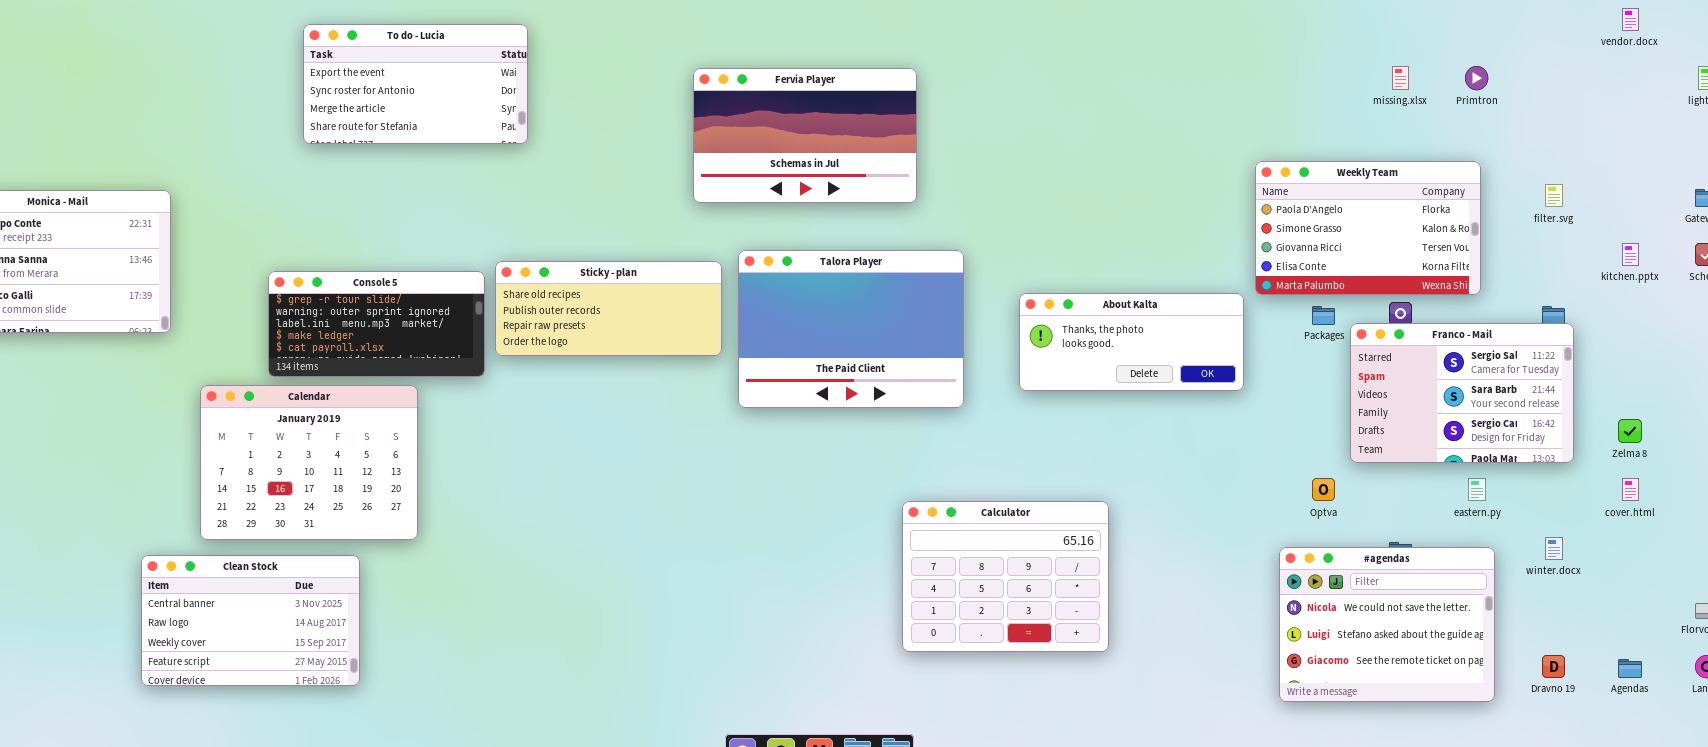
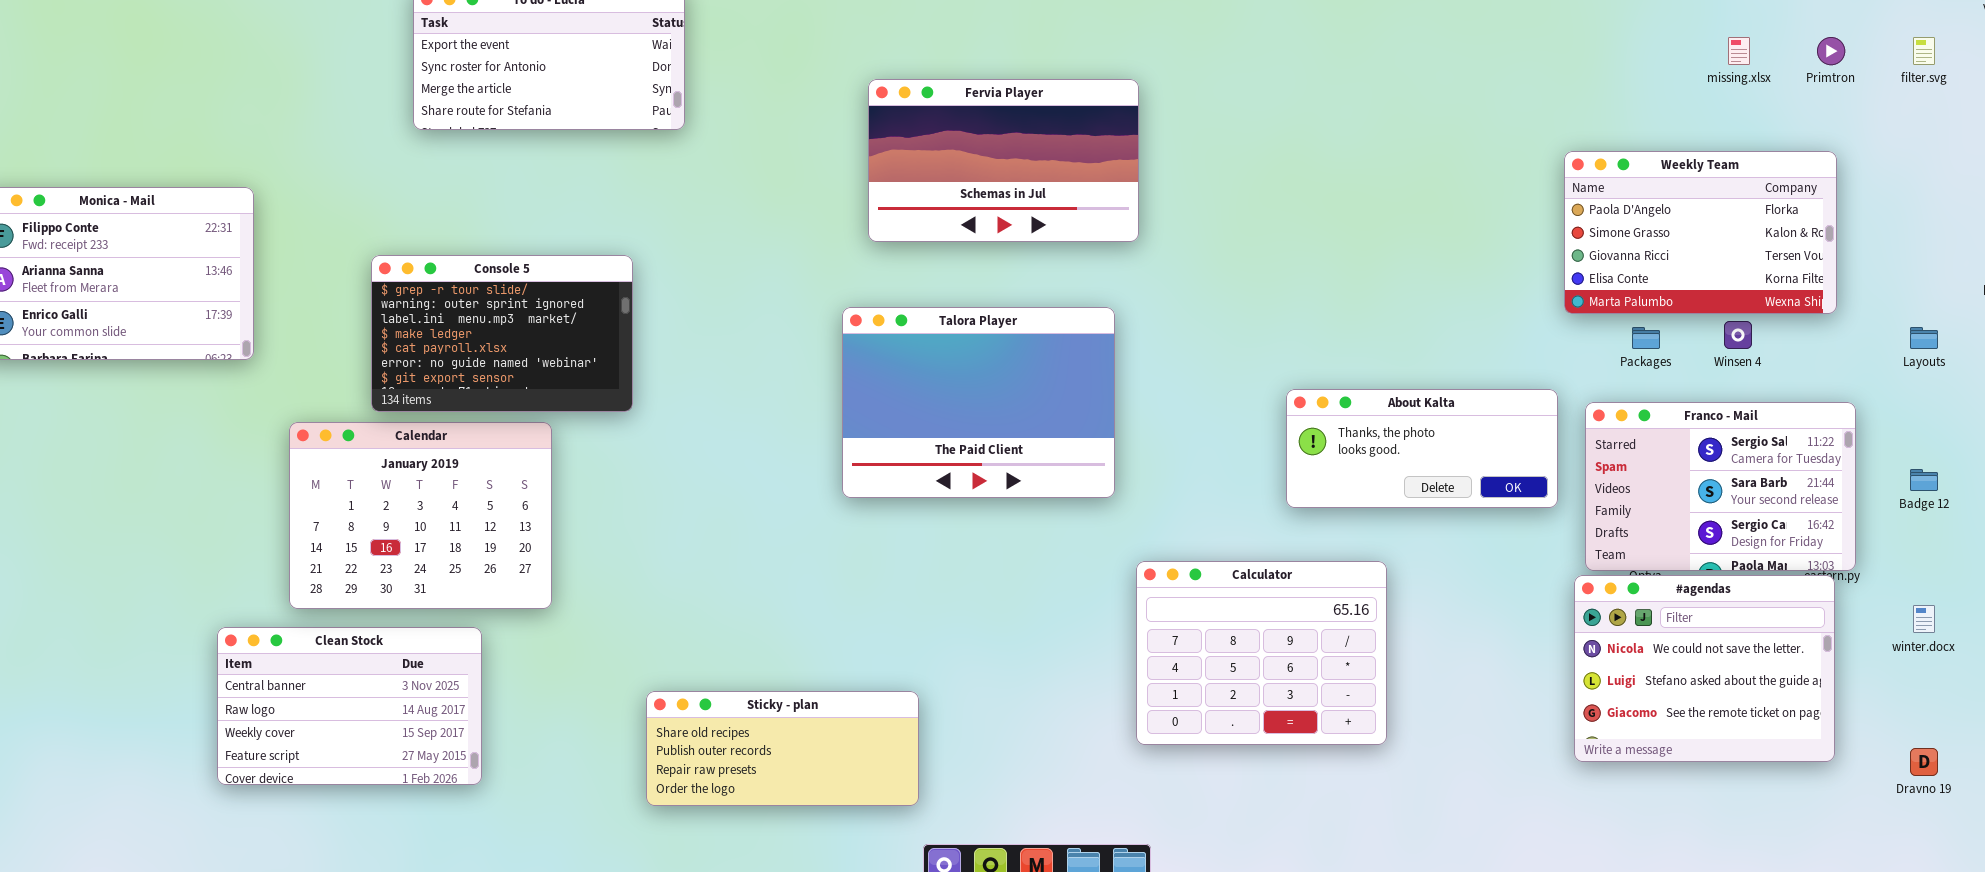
Fervia Player: [693,68,917,203] -> [868,79,1139,242], moved
filter.svg: [1545,184,1563,207] -> [1913,37,1935,65], moved
Talora Player: [738,250,964,408] -> [842,307,1115,498], moved
Sticky - plan: [495,261,722,356] -> [646,691,919,806], moved
Console 5: [268,271,485,377] -> [371,255,633,412], resized
About Kalta: [1019,293,1244,391] -> [1286,389,1558,508], moved
Franco - Mail: [1350,323,1574,463] -> [1585,402,1856,571], moved
#agendas: [1279,547,1495,702] -> [1574,575,1835,762], moved

